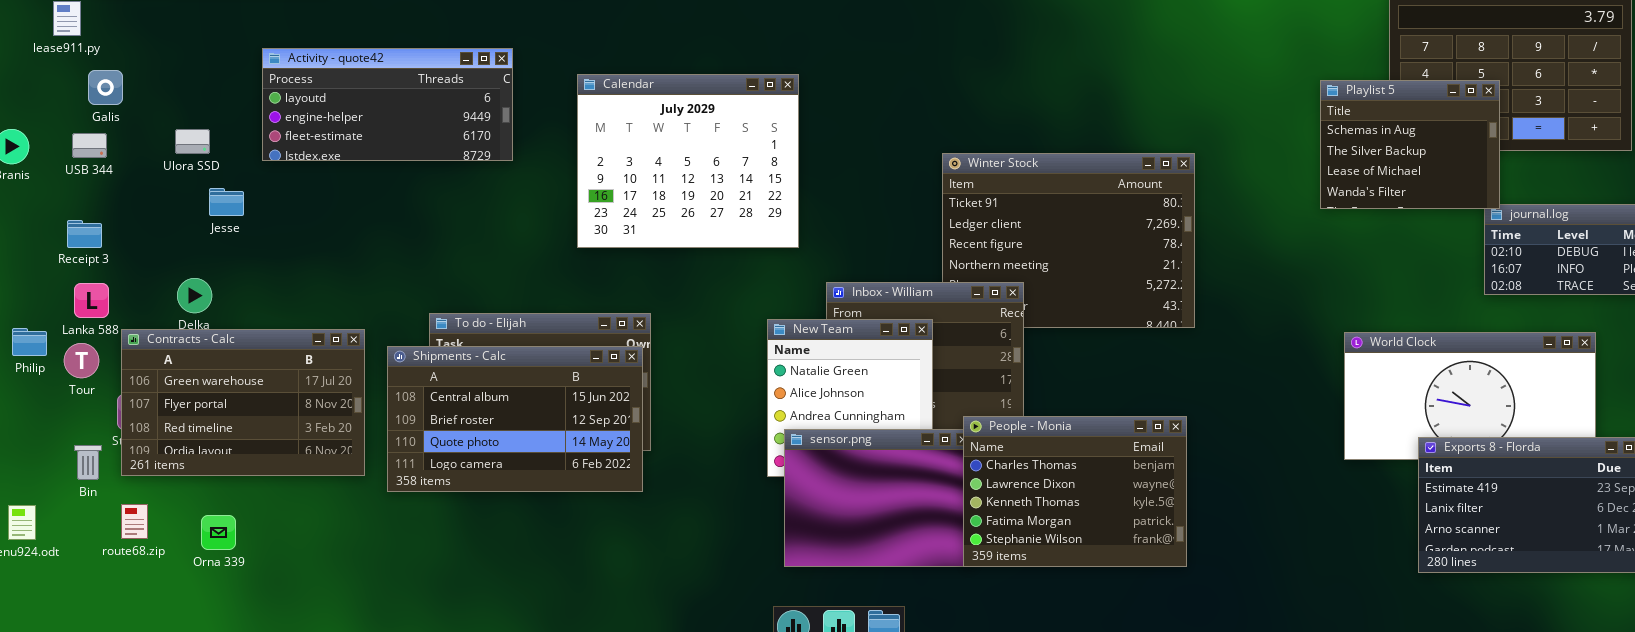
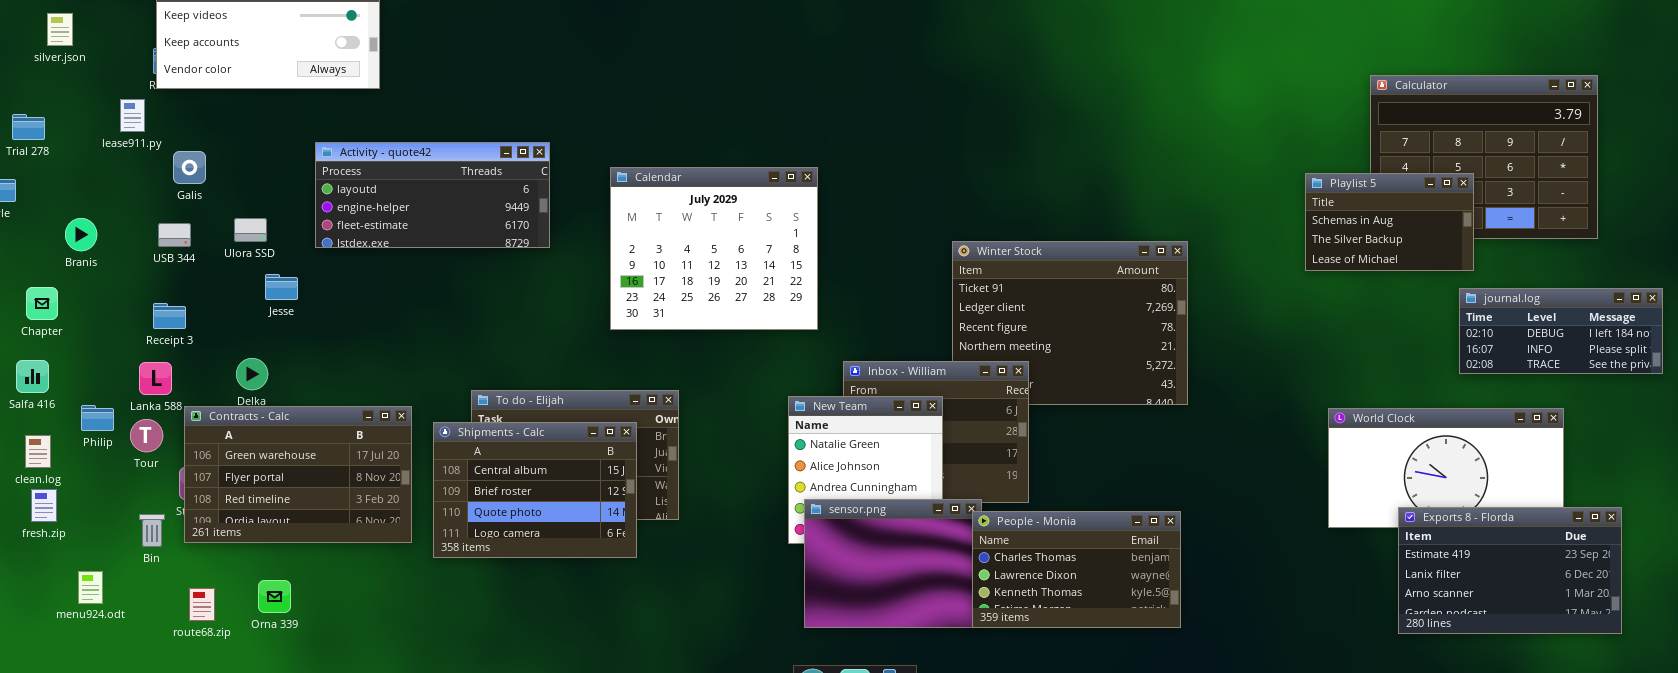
Galis: [88,70,123,105] -> [173,151,206,184], moved
Playlist 5: [1320,80,1500,209] -> [1305,173,1474,271], resized
USB 344: [72,133,107,158] -> [158,223,191,247], moved
Receipt 3: [67,220,102,248] -> [153,303,186,329], moved
Shipments - Calc: [387,346,643,492] -> [433,422,637,558], resized
People - Monia: [963,416,1187,567] -> [972,511,1181,628], resized
route68.zip: [121,504,148,539] -> [189,588,215,621], moved

